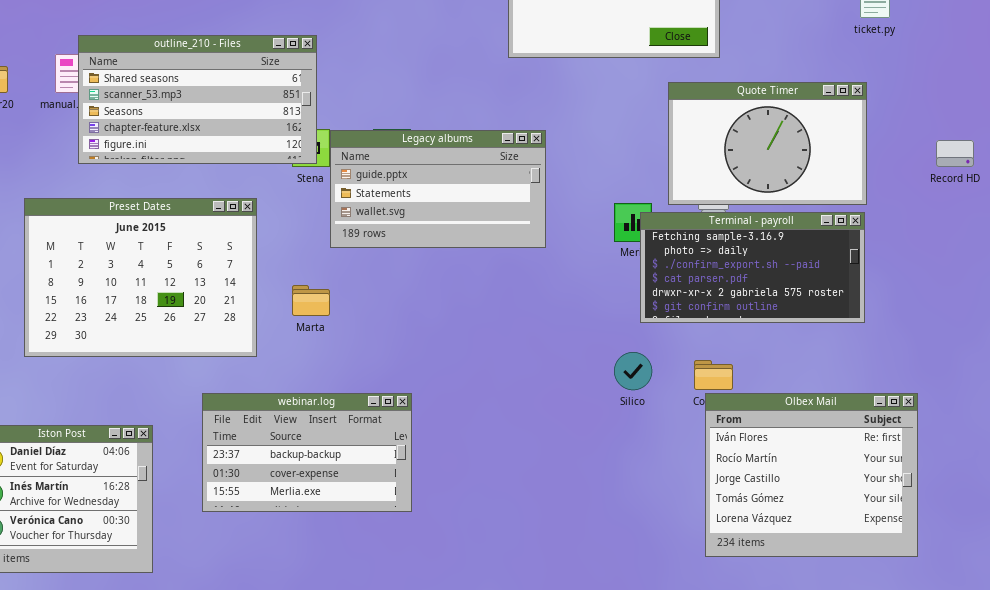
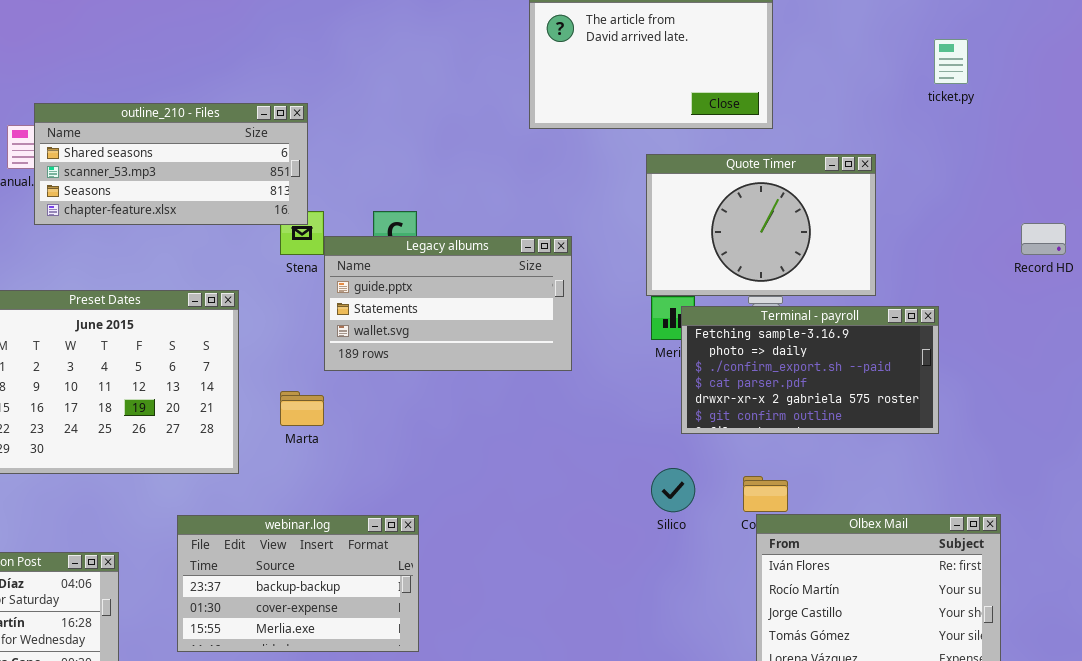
outline_210 - Files: [78,35,317,164] -> [34,103,308,225], resized
Quote Timer: [668,82,867,205] -> [646,154,876,296], moved
Legacy albums: [330,130,546,248] -> [324,236,572,371], moved

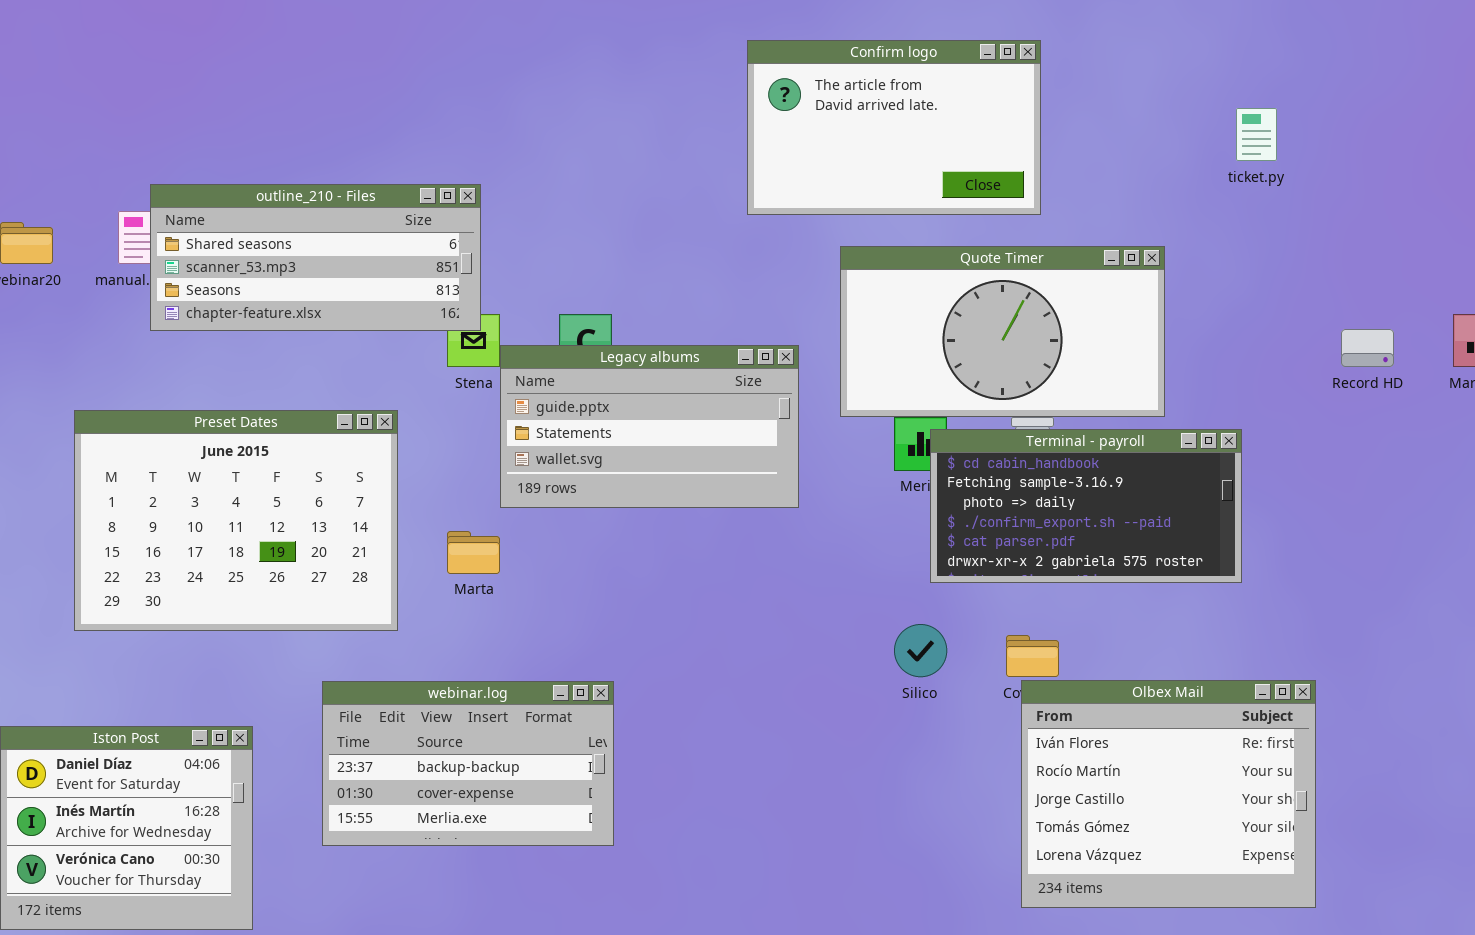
Quote Timer: [646,154,876,296] -> [840,246,1165,417], resized
Terminal - payroll: [681,306,939,434] -> [930,429,1242,583], scrolled up 1 row

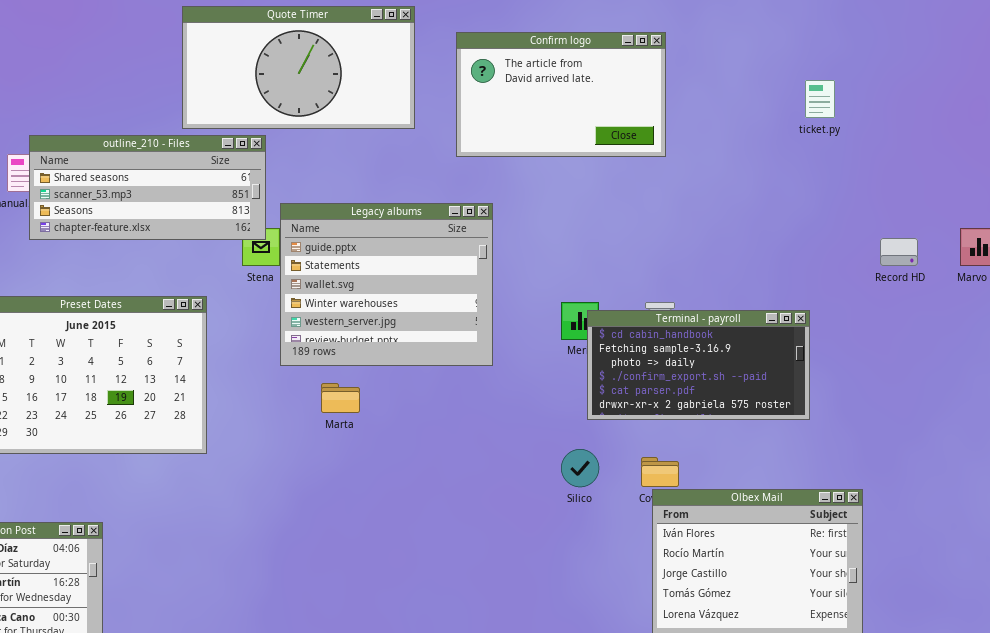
Quote Timer: [840,246,1165,417] -> [182,6,415,129], moved
Legacy albums: [500,345,799,508] -> [280,203,493,366], resized
Marta: [447,531,500,574] -> [321,383,360,413], moved
webinar.log: [322,681,614,846] -> none, closed

